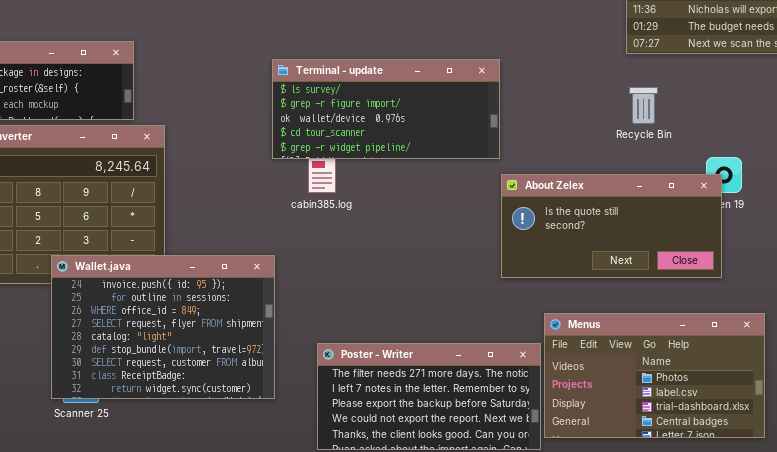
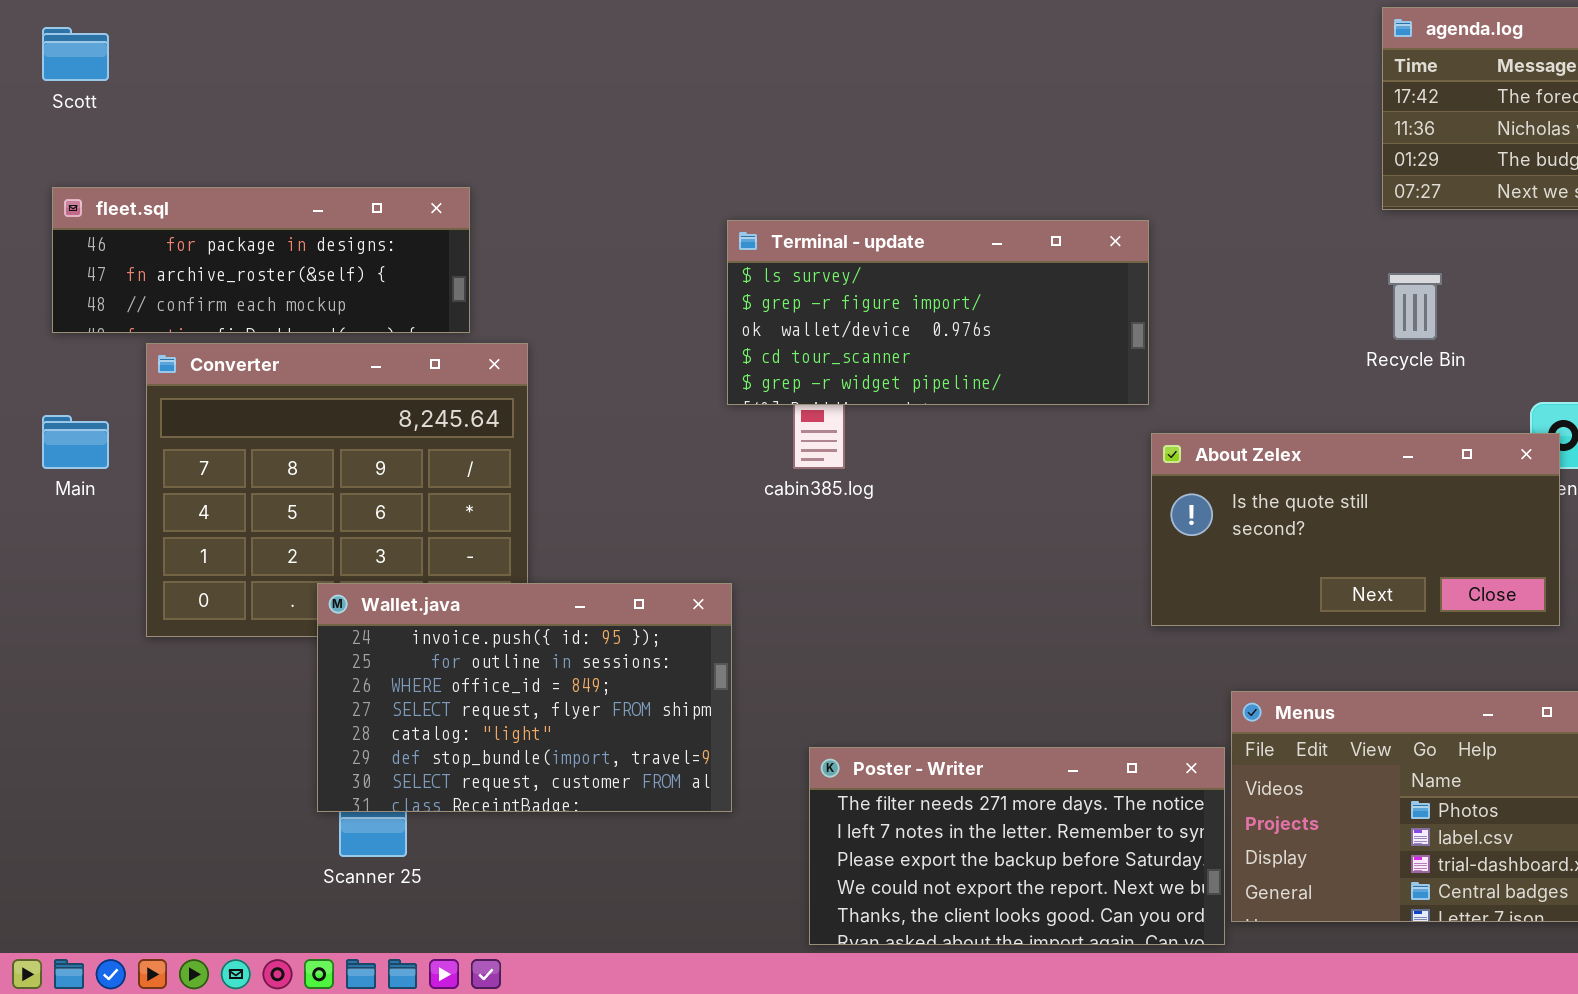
Wallet.java: [51,255,275,399] -> [317,583,732,812], resized

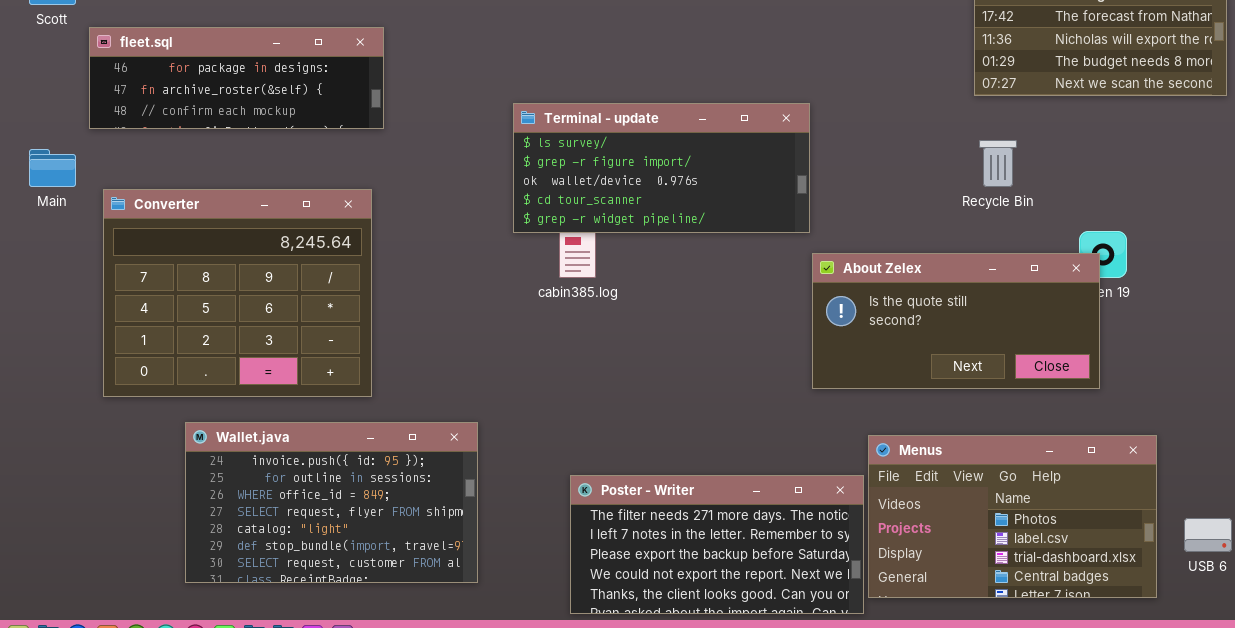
fleet.sql: [52,187,470,333] -> [89,27,384,129], moved
Main: [42,415,109,469] -> [29,149,76,187], moved
Wallet.java: [317,583,732,812] -> [185,422,478,583], moved

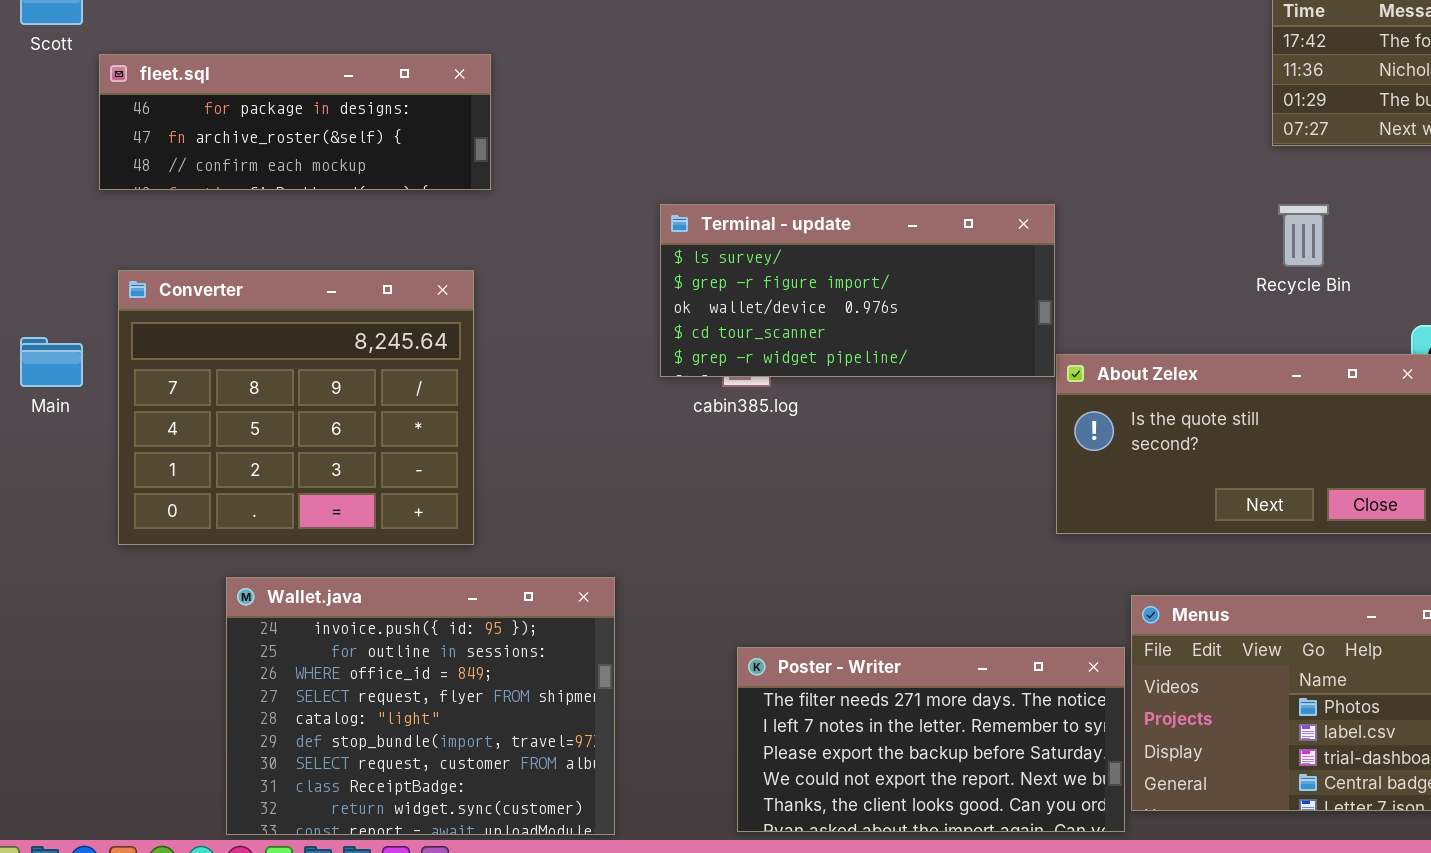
Terminal - update: [513,103,810,233] -> [660,204,1055,377], moved
Main: [29,149,76,187] -> [20,337,83,387], moved
Wallet.java: [185,422,478,583] -> [226,577,615,835], resized

